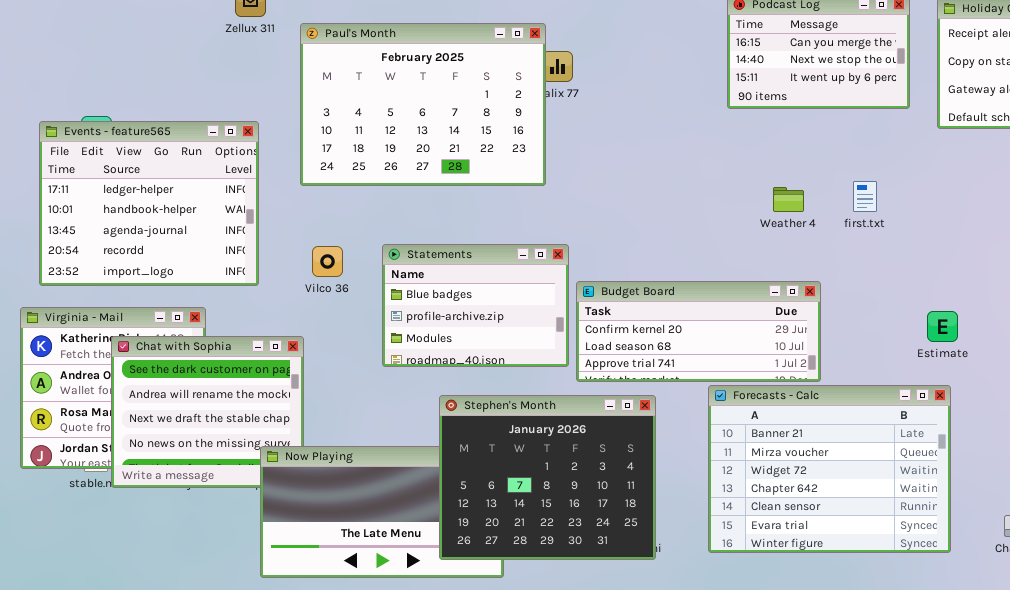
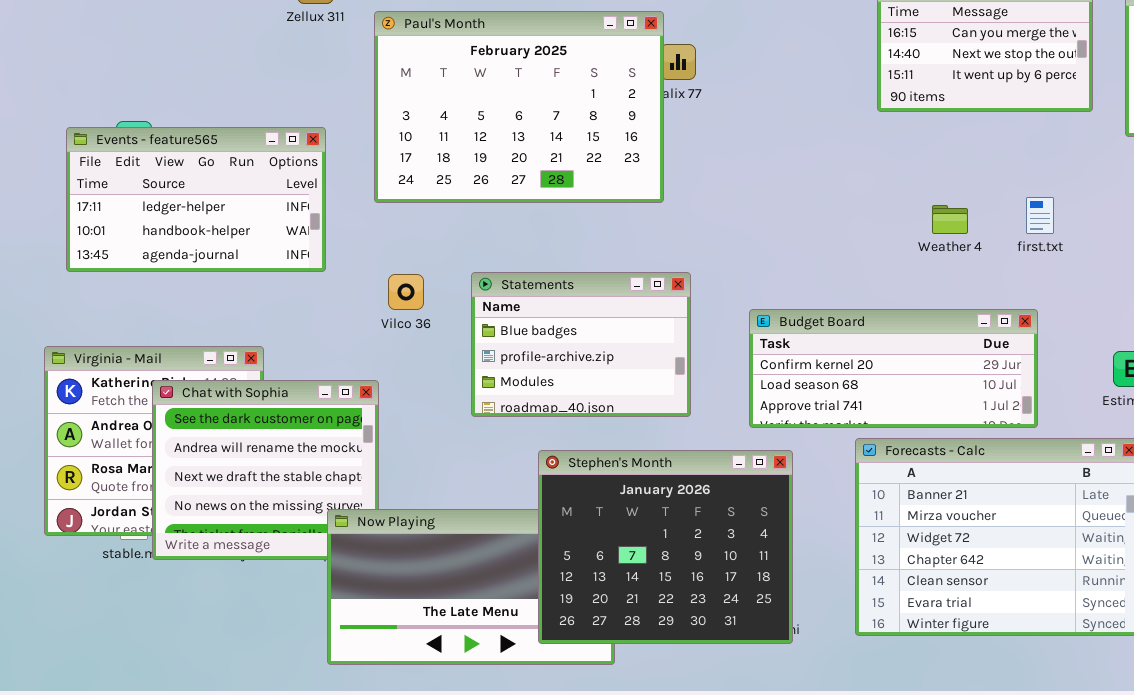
Events - feature565: [39,121,259,286] -> [66,127,326,272], resized
Budget Board: [576,281,821,382] -> [749,309,1038,428], moved

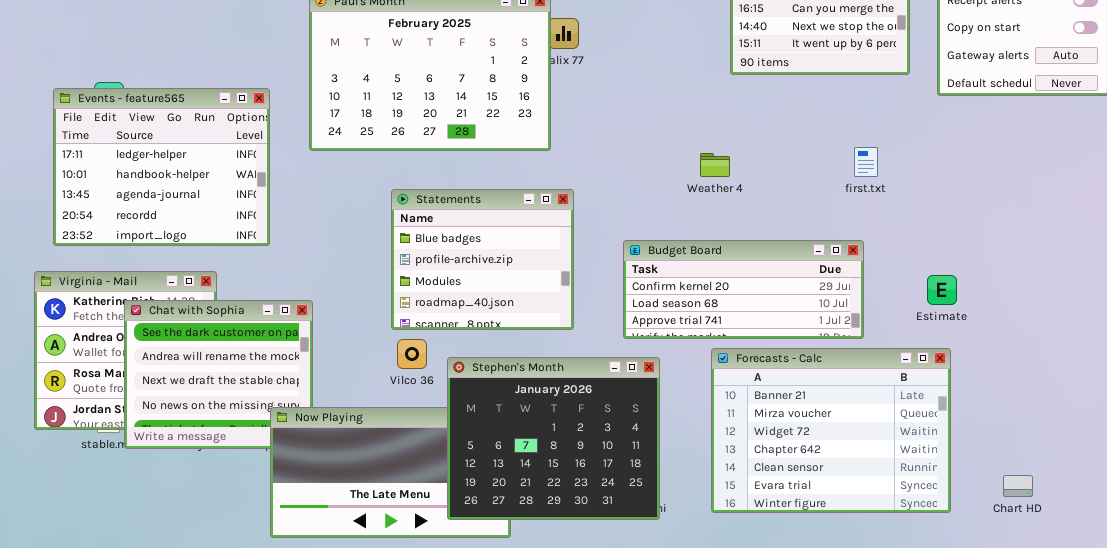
Events - feature565: [66,127,326,272] -> [53,88,270,246], resized
Weather 4: [932,205,968,234] -> [700,153,730,177], moved
Statements: [471,272,691,417] -> [391,189,574,330], resized
Vilco 36: [388,274,424,310] -> [397,339,427,369], moved

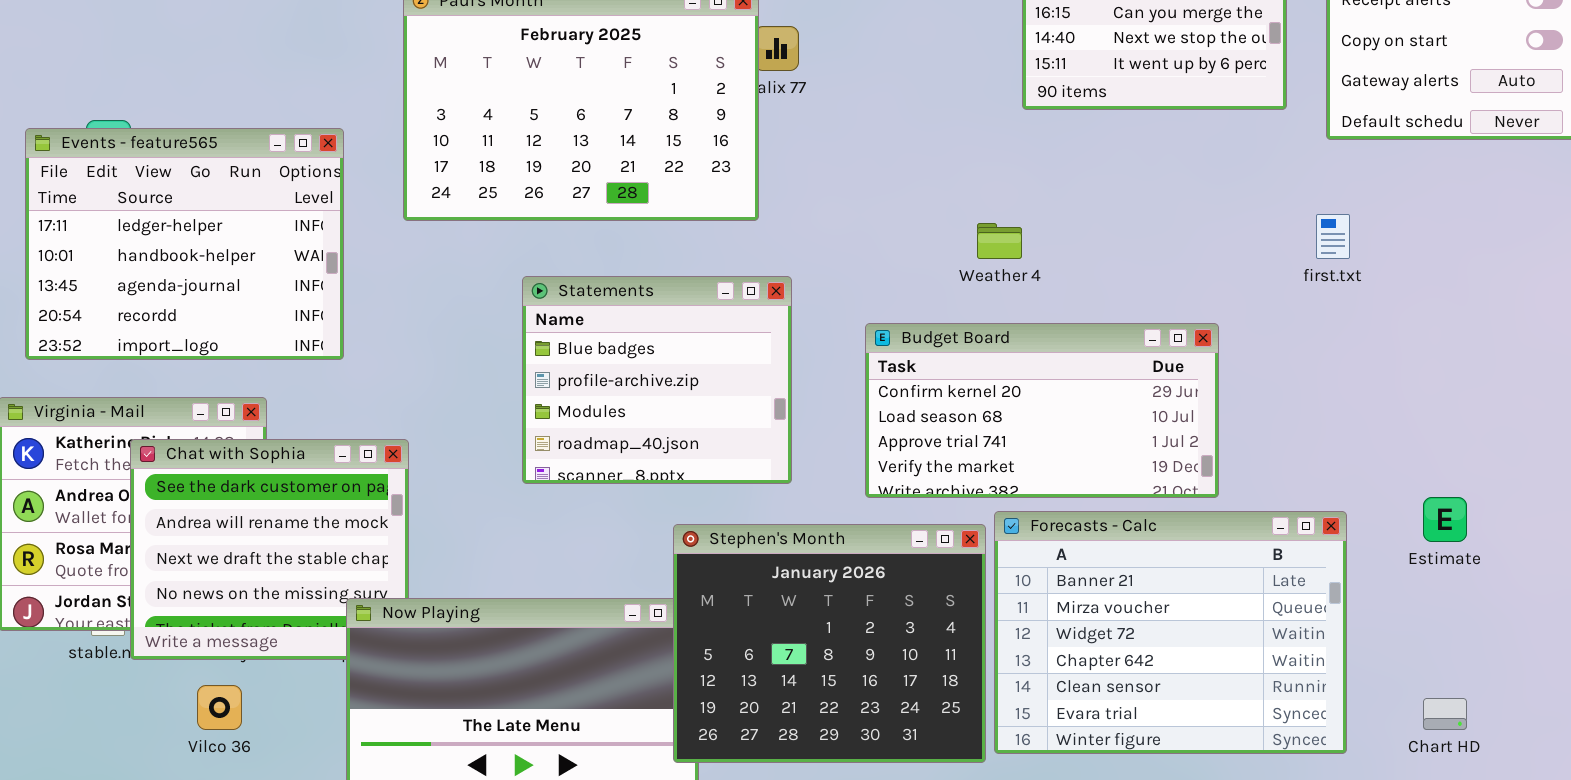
first.txt: [854,147,878,177] -> [1316,214,1350,259], moved
Budget Board: [623,240,864,339] -> [865,323,1219,498], resized
Estimate: [927,275,957,305] -> [1423,497,1467,542], moved
Vilco 36: [397,339,427,369] -> [197,685,242,730], moved
Stephen's Month: [447,357,660,520] -> [673,524,986,763], moved

